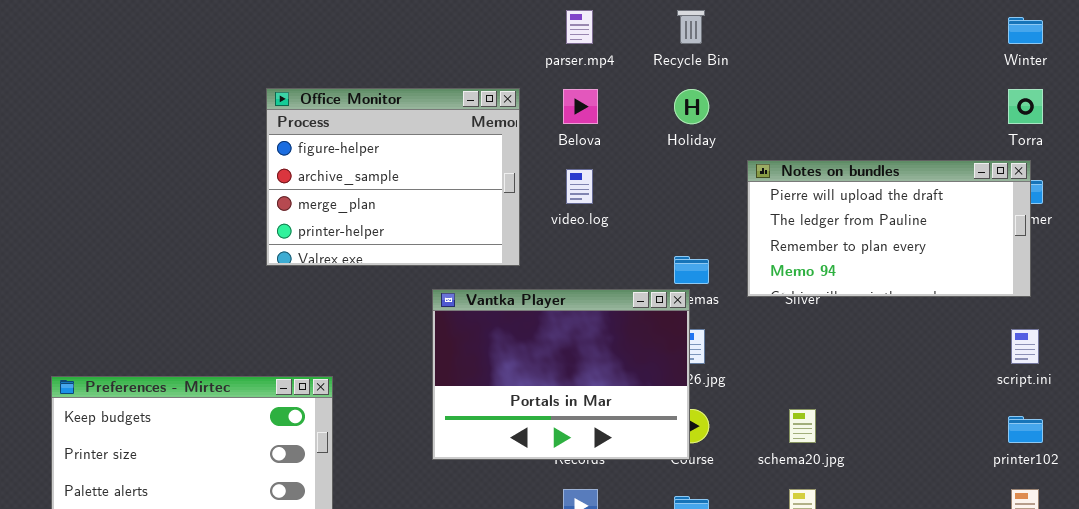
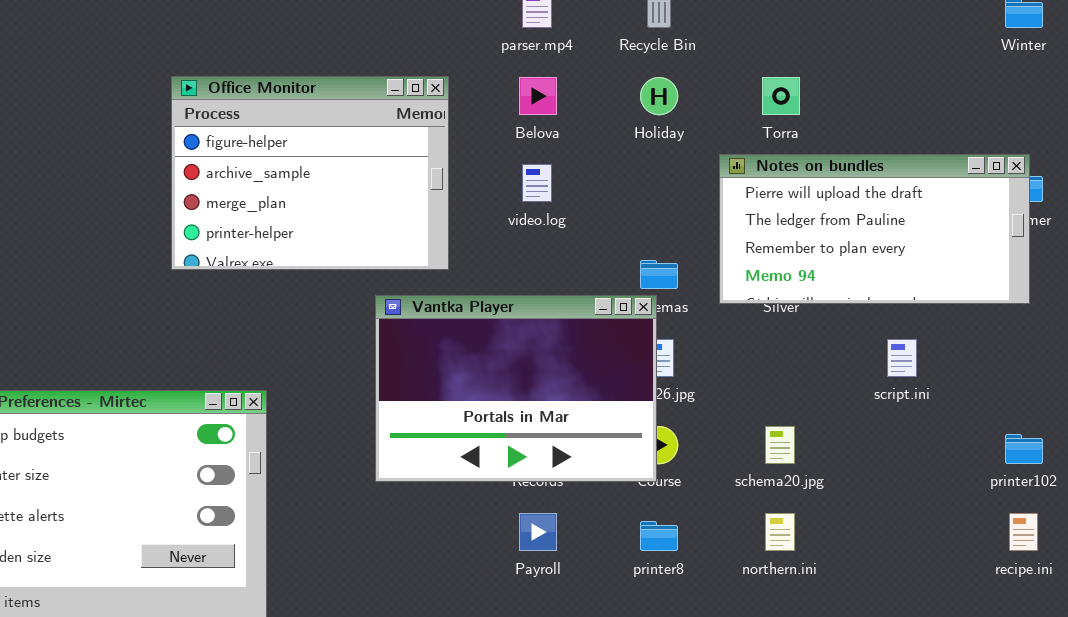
Office Monitor: [266,88,520,266] -> [171,76,449,270], moved
Torra: [1008,89,1043,124] -> [762,77,800,115], moved
script.ini: [1011,329,1039,364] -> [887,339,917,377], moved

